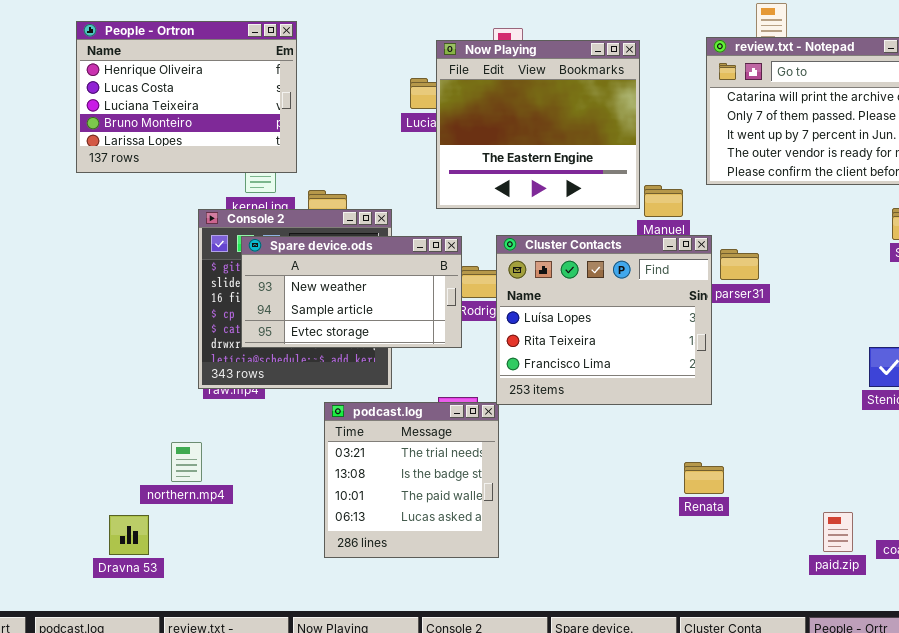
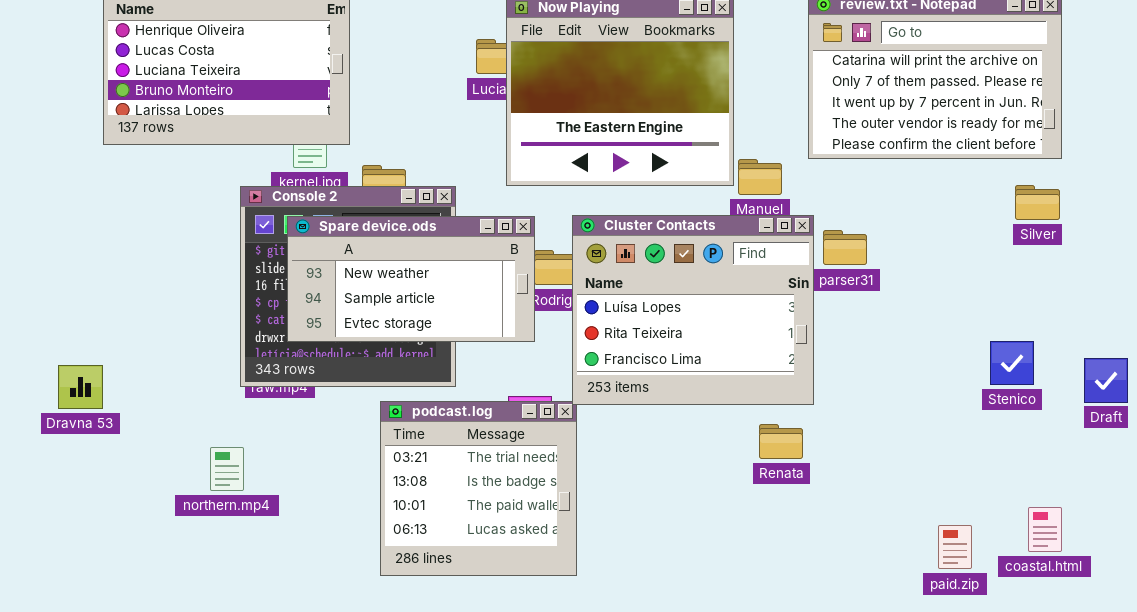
Renata: [684,462,724,494] -> [759,424,803,459], moved
Dravna 53: [109,515,149,555] -> [58,365,103,409], moved

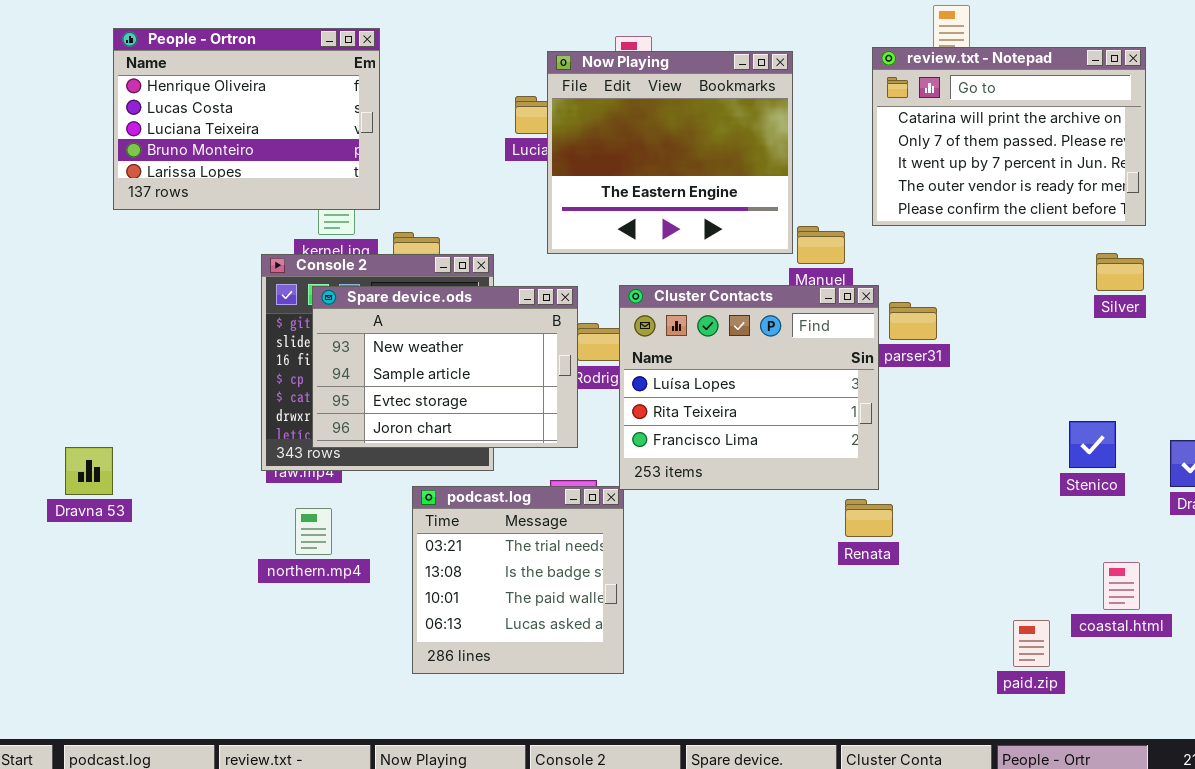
Spare device.ods: [287,216,535,342] -> [312,286,578,448], resized
Renata: [759,424,803,459] -> [845,499,893,537], moved
northern.mp4: [210,447,244,491] -> [295,508,332,555], moved
coastal.html: [1028,507,1062,552] -> [1103,562,1140,610], moved

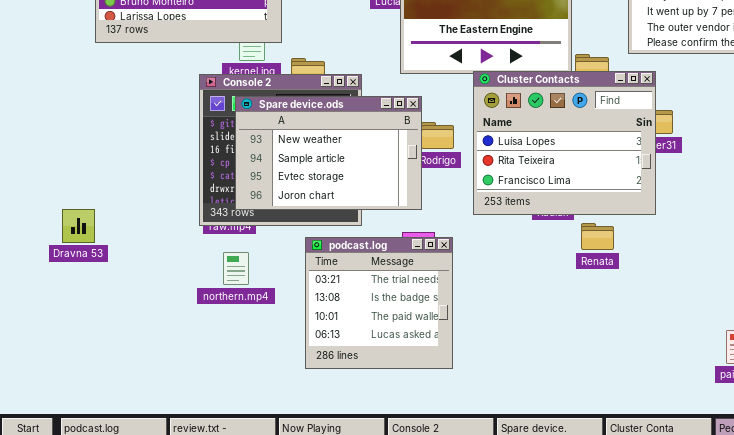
Cluster Contacts: [619,285,879,490] -> [473,71,656,215], moved
Renata: [845,499,893,537] -> [581,223,614,250], moved

